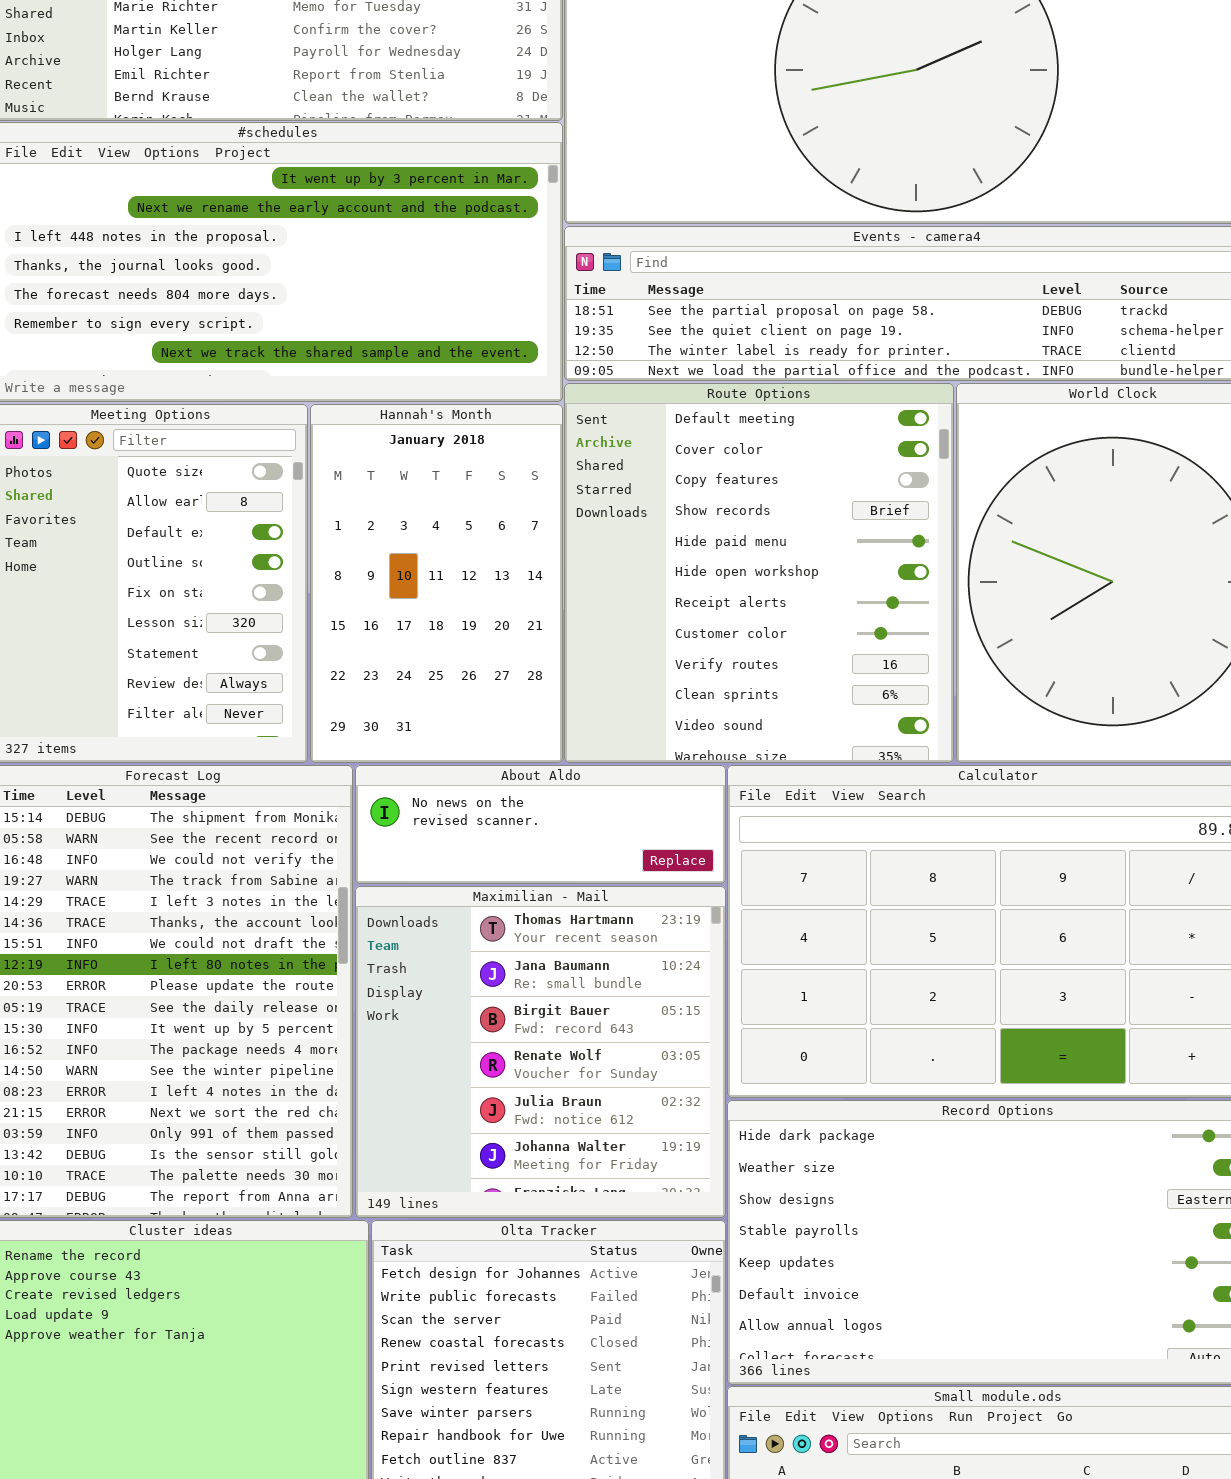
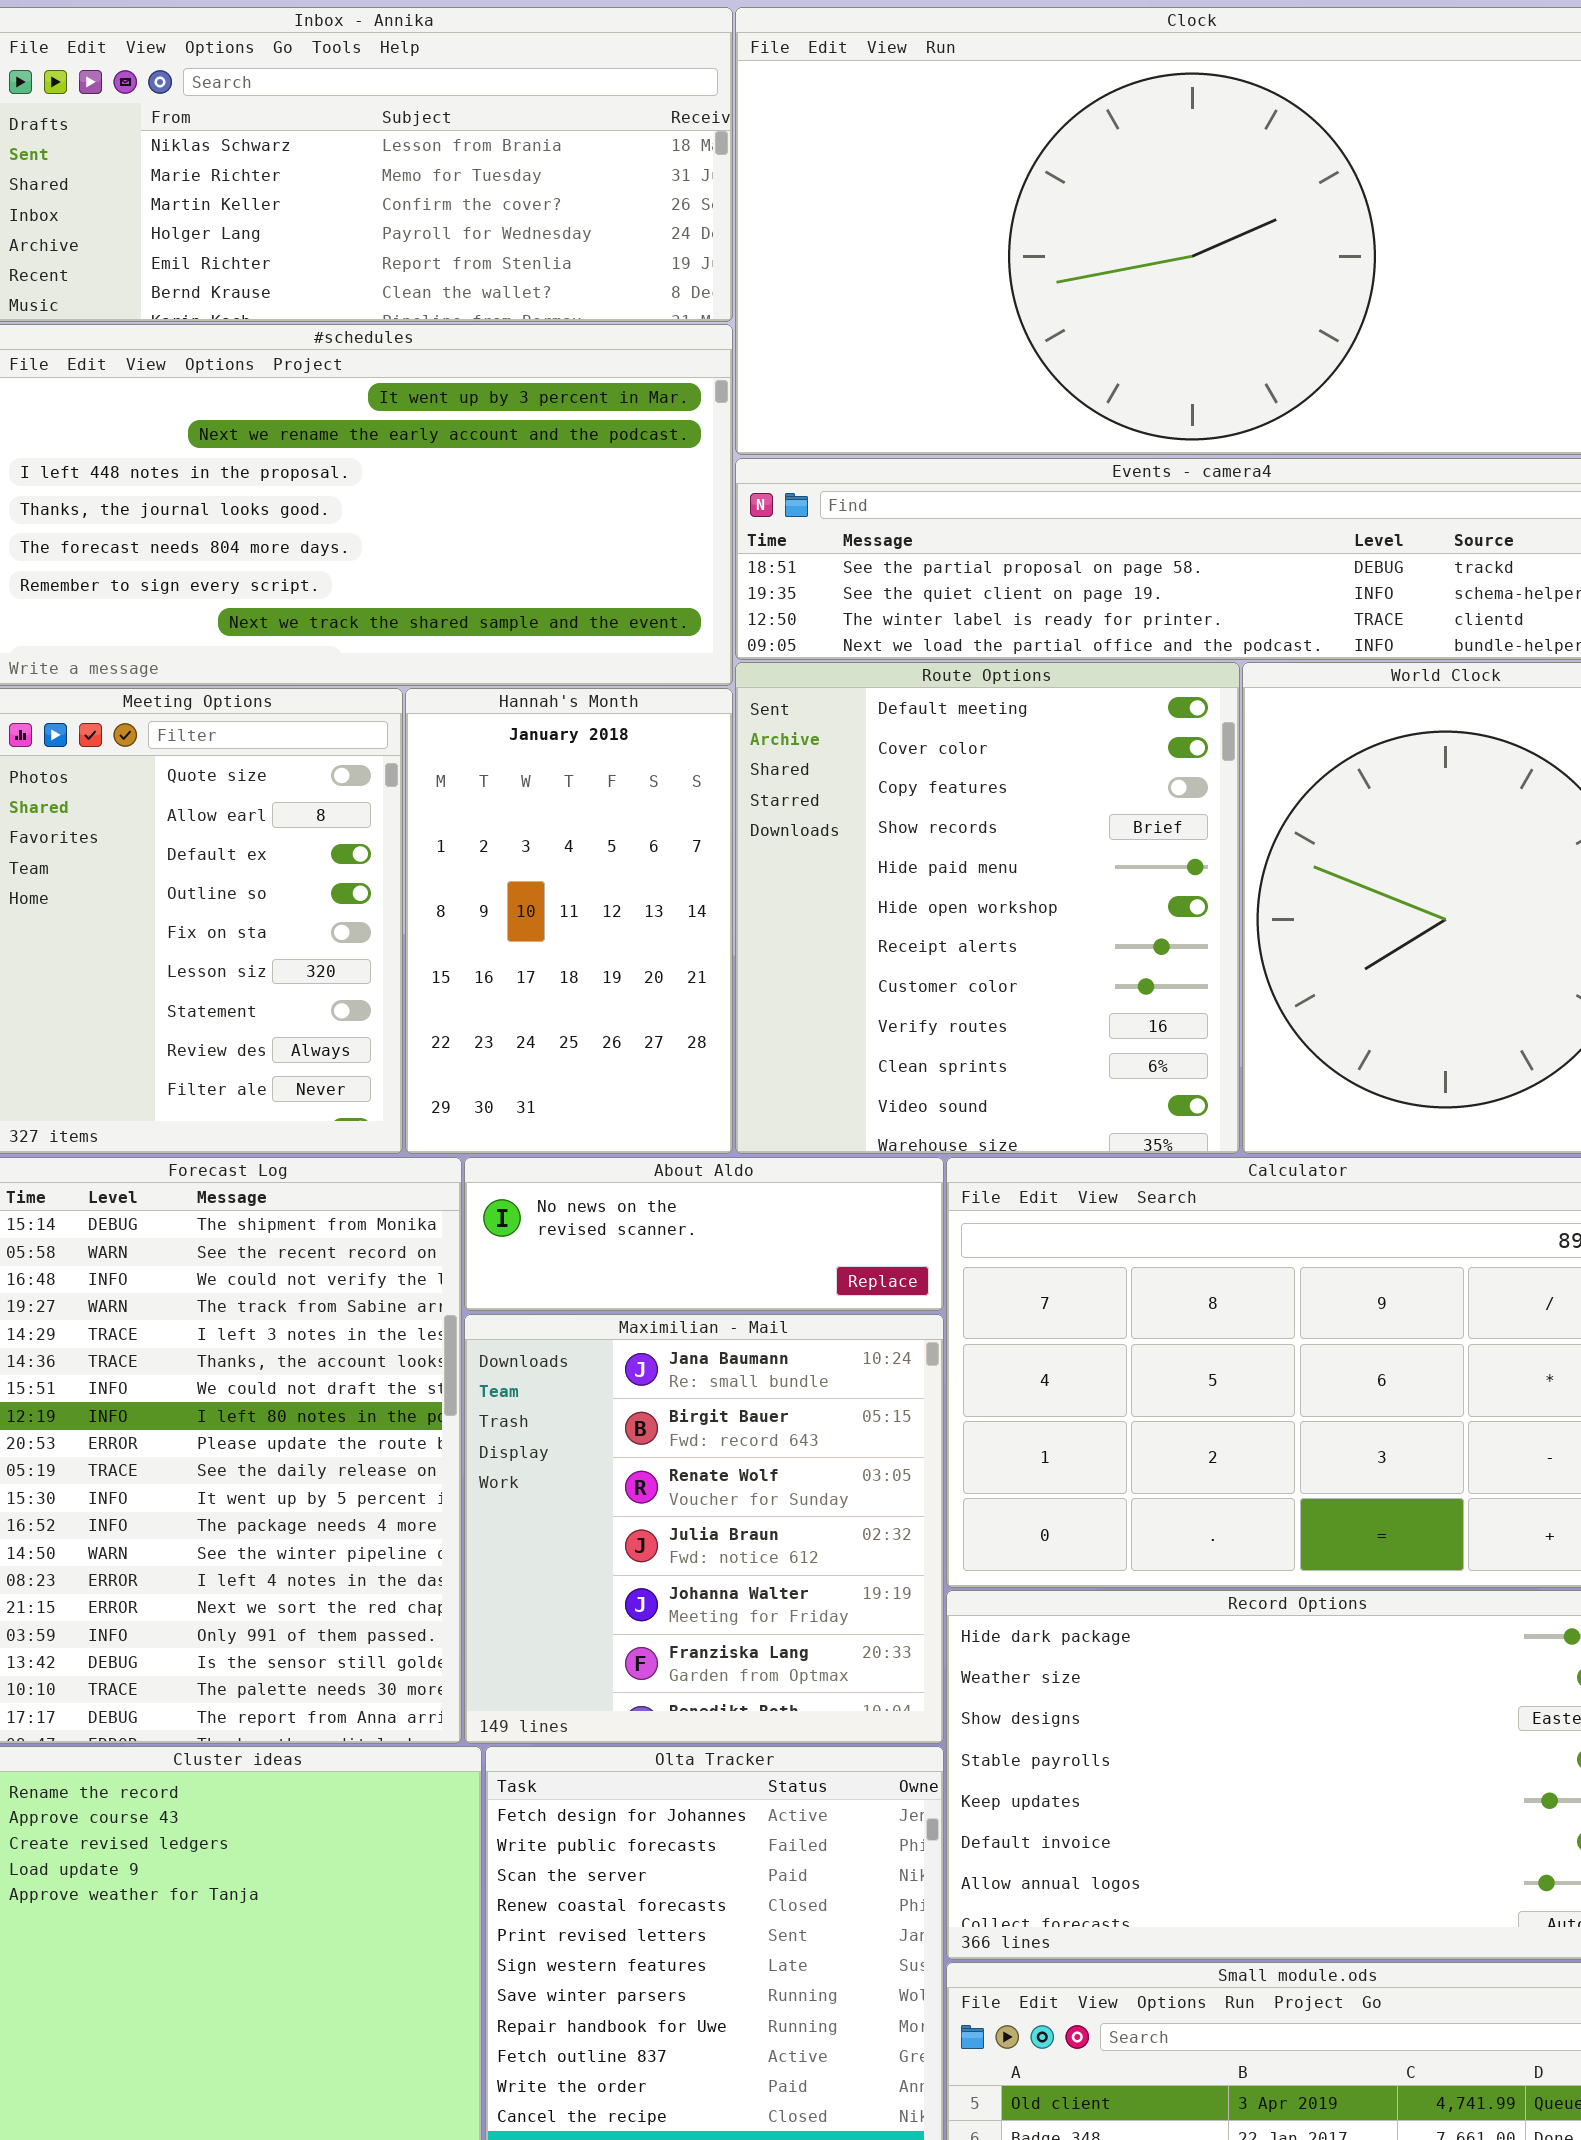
Maximilian - Mail: [355,886,726,1218] -> [464,1314,944,1744], scrolled down 1 row

